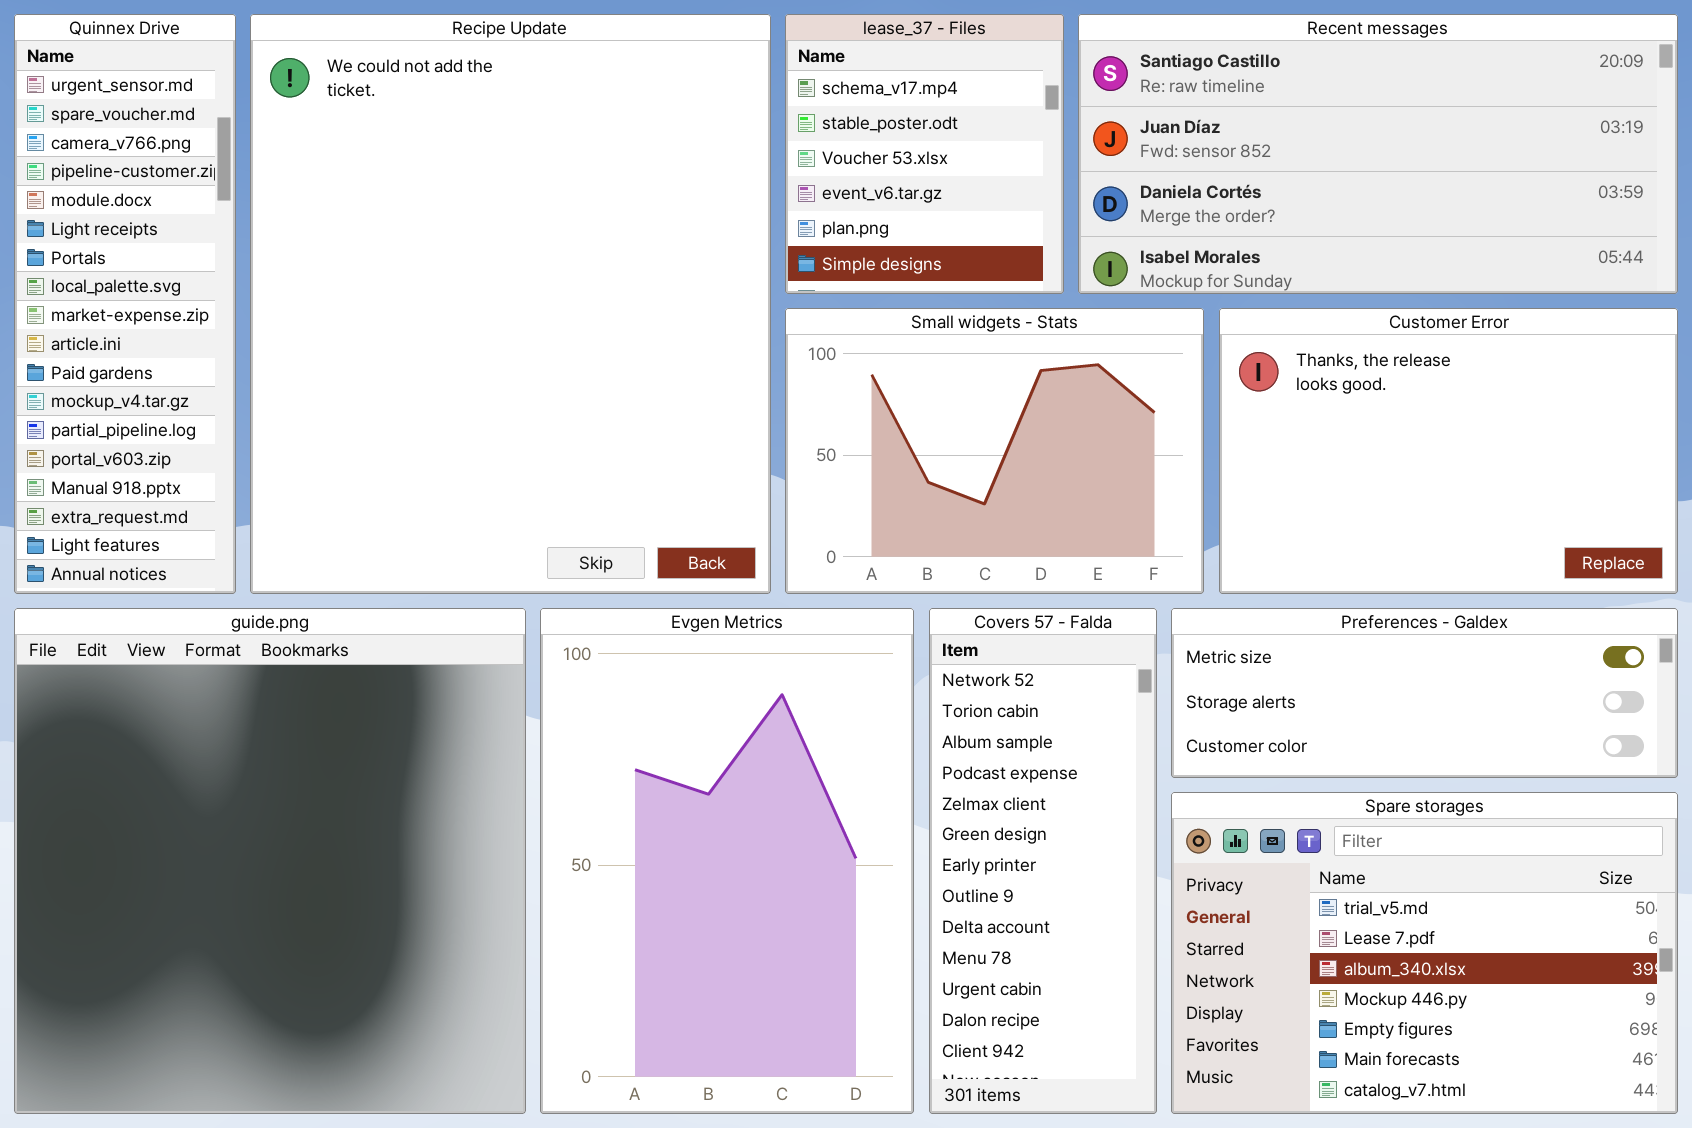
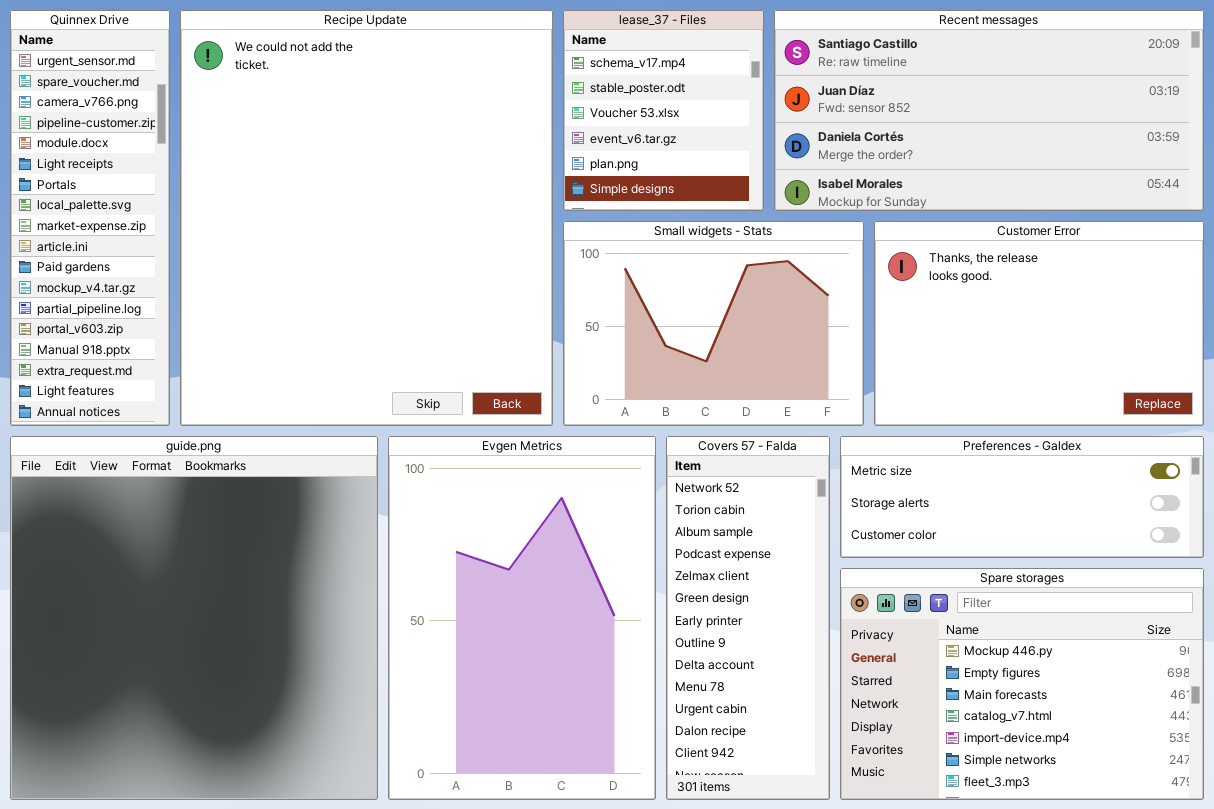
Spare storages: [1171,792,1678,1114] -> [840,568,1204,800], scrolled down 3 rows

